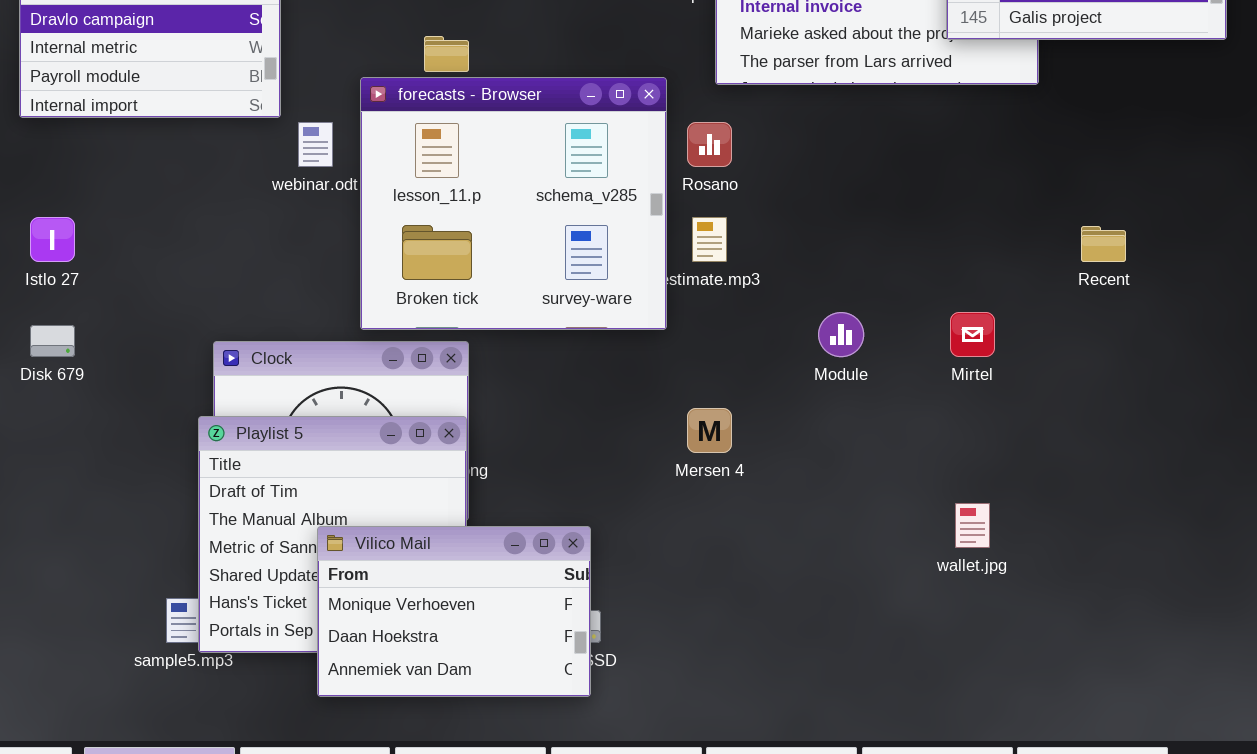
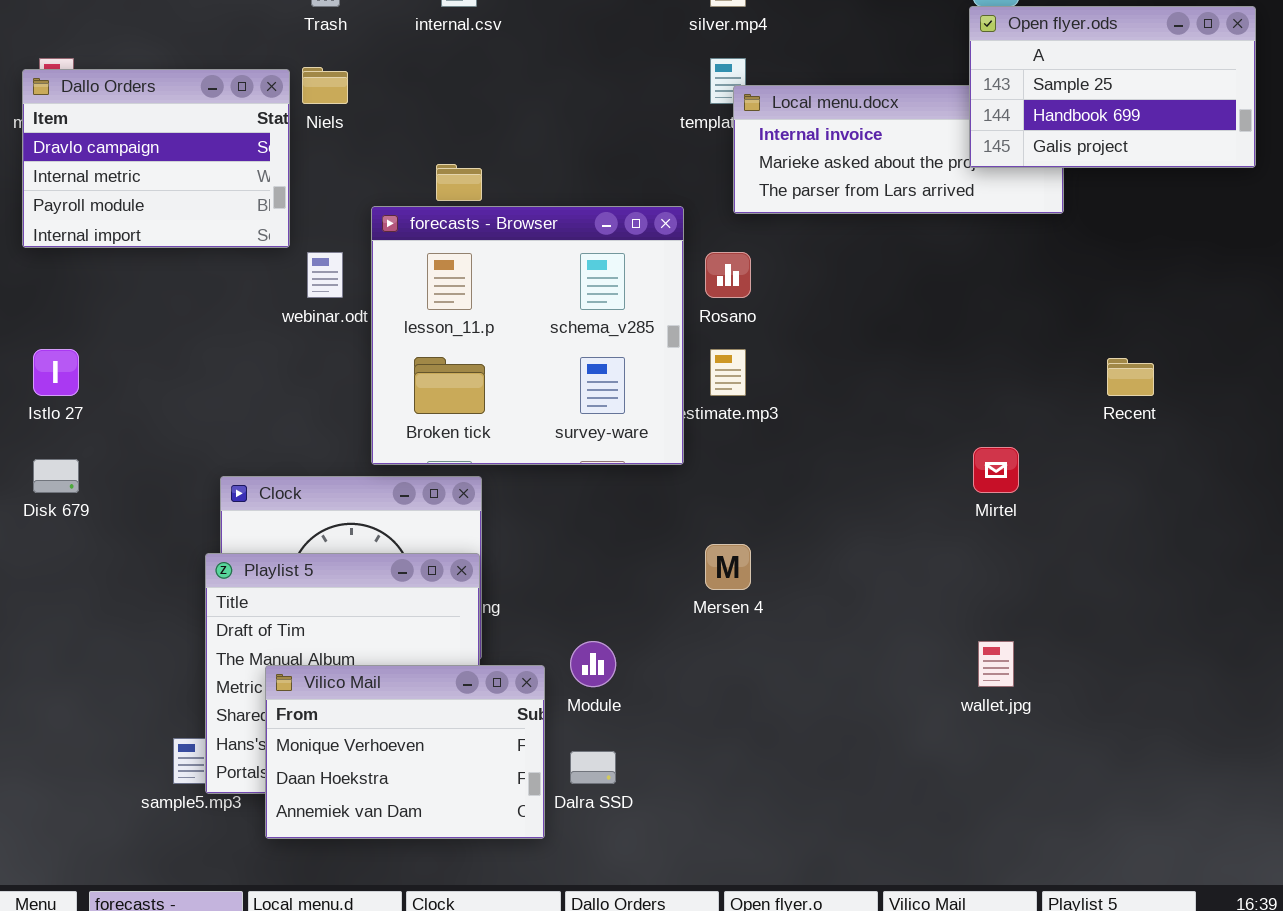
Module: [818,312,864,357] -> [570,641,616,687], moved
Vilico Mail: [317,526,591,697] -> [265,665,545,839], moved

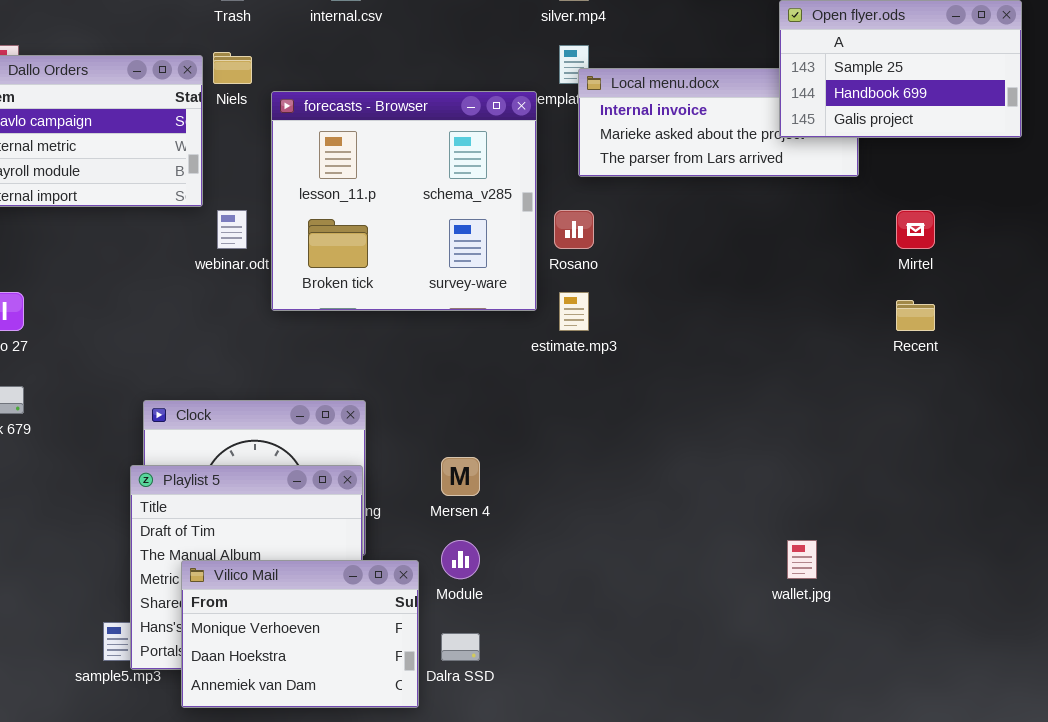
forecasts - Browser: [371,206,684,465] -> [271,91,537,311], moved
Mirtel: [973,447,1019,493] -> [896,210,935,249], moved
Mersen 4: [705,544,751,590] -> [441,457,480,496], moved

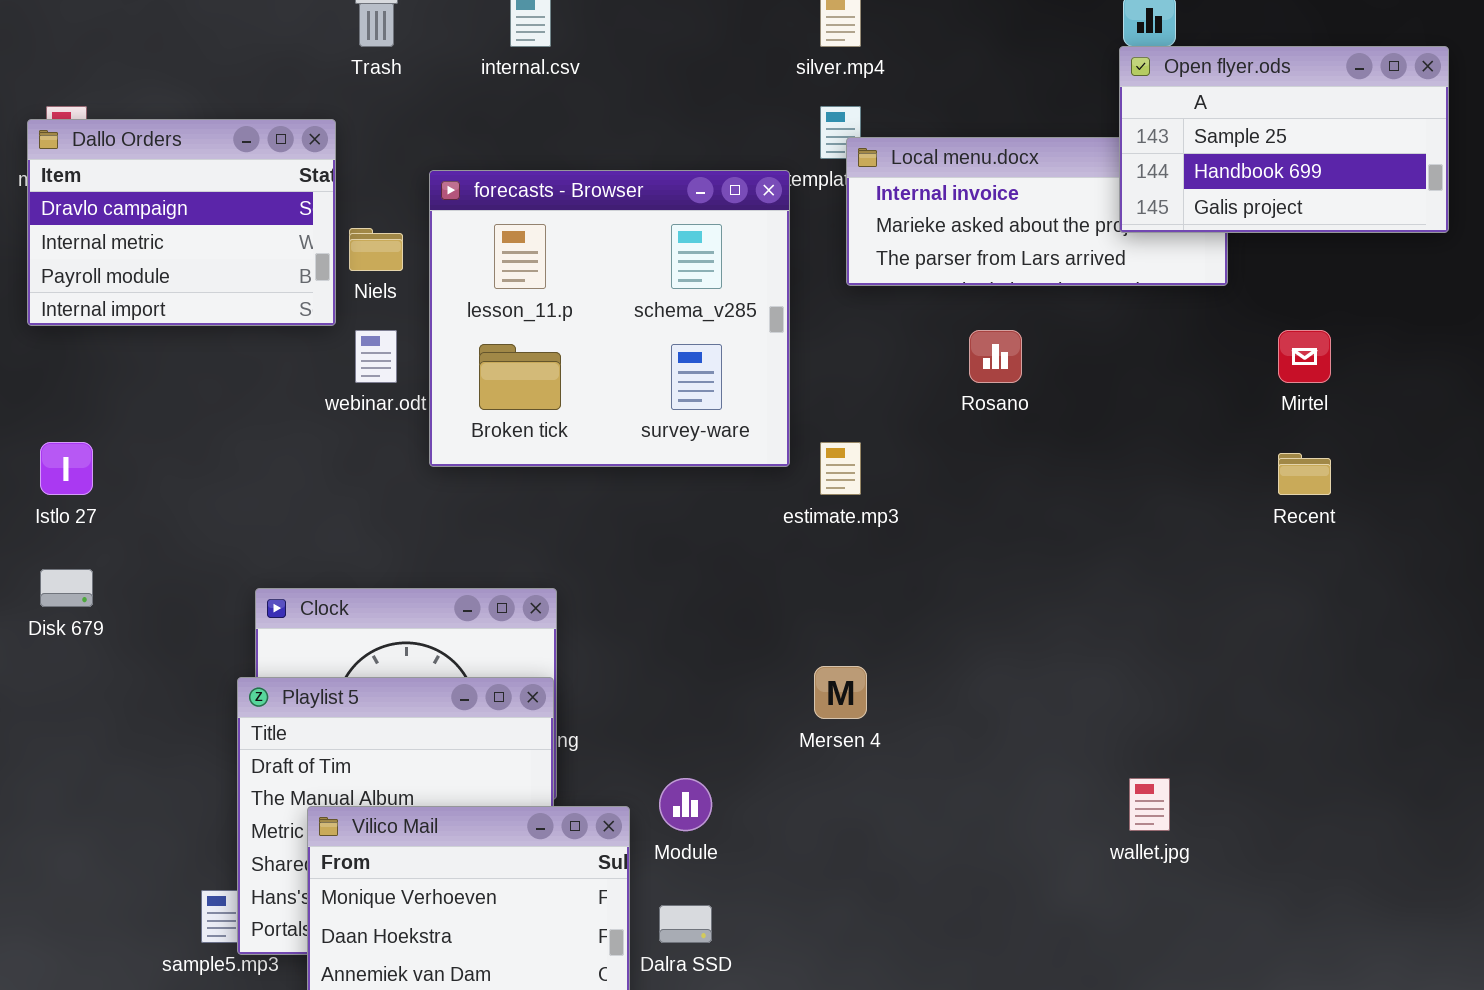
Niels: [213,52,252,84] -> [349,228,403,271], moved
Rosano: [554,210,594,249] -> [969,330,1022,383], moved
Mersen 4: [441,457,480,496] -> [814,666,867,719], moved

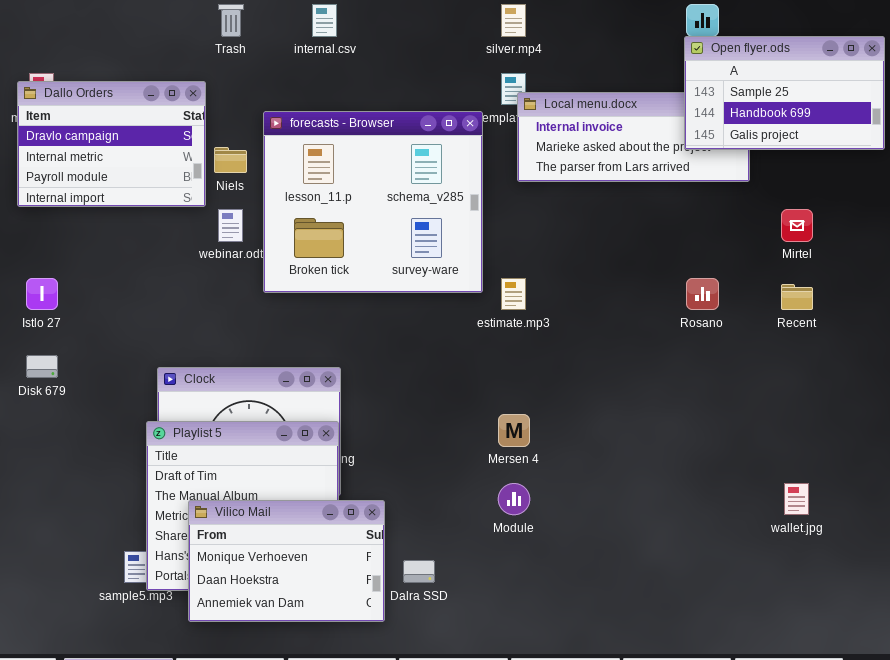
Rosano: [969,330,1022,383] -> [686,278,719,310], moved
Module: [659,778,712,831] -> [498,483,530,515], moved
wallet.jpg: [1129,778,1170,831] -> [784,483,809,515], moved

